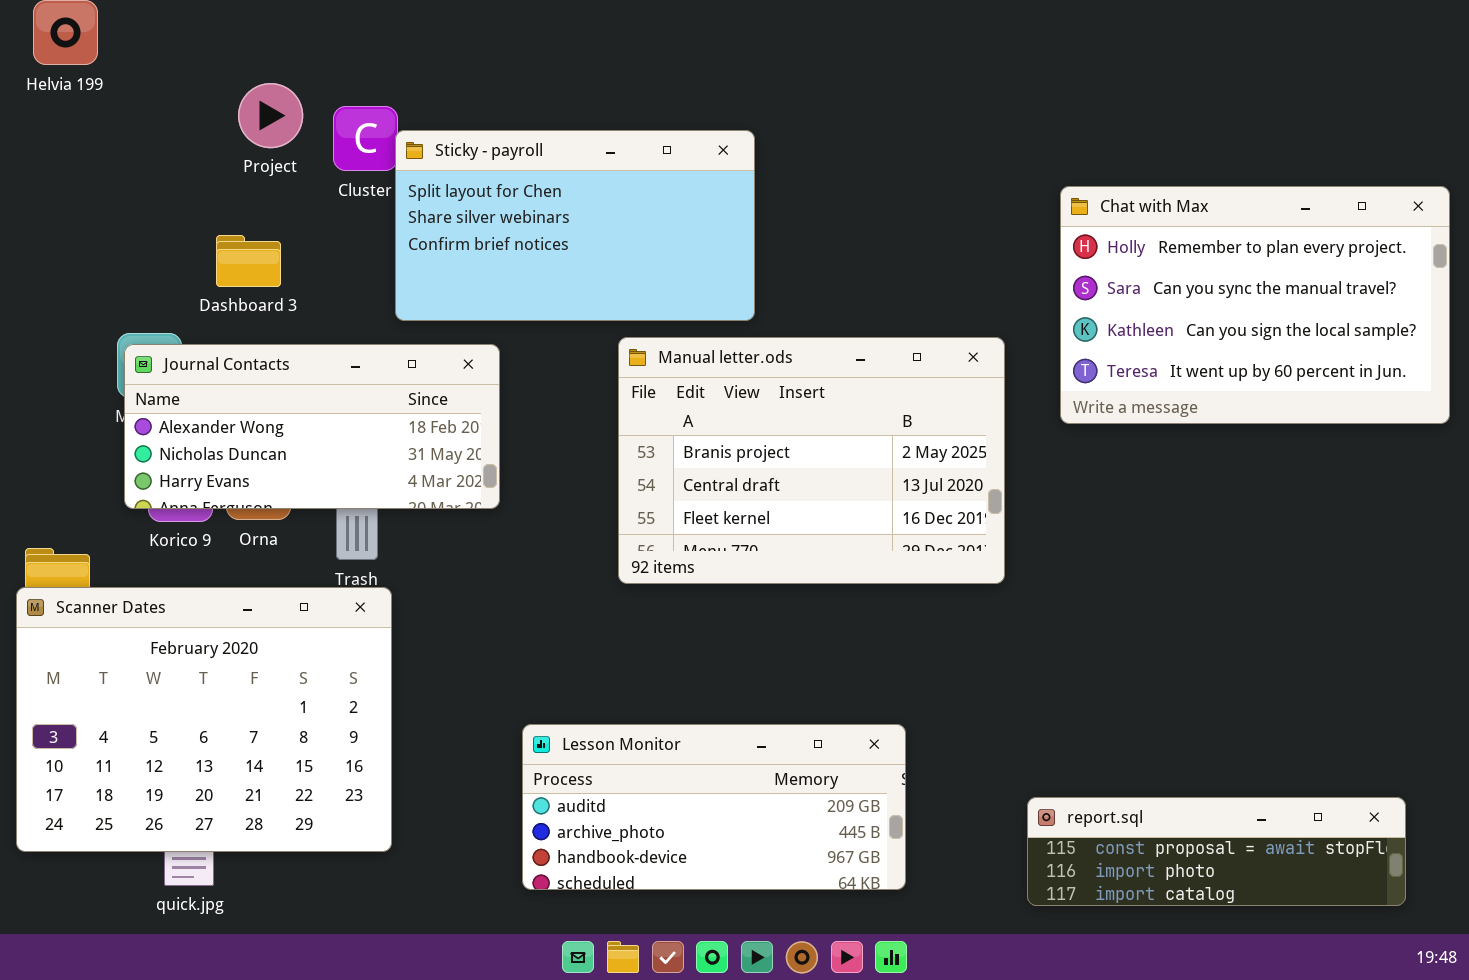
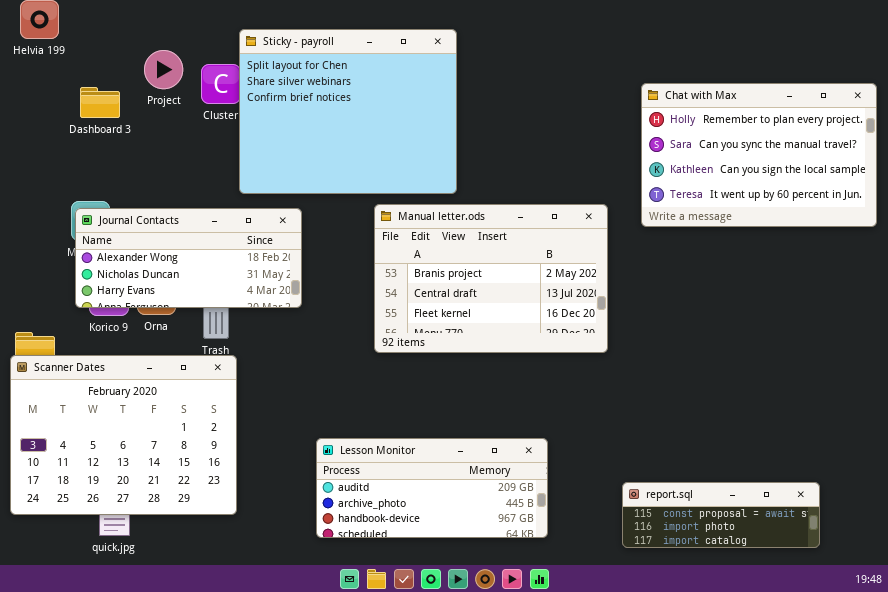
Sticky - payroll: [395,130,755,321] -> [239,29,457,194], resized
Chat with Max: [1060,186,1450,424] -> [641,83,877,227], moved
Dashboard 3: [216,235,281,287] -> [80,87,120,118], moved
report.sql: [1027,797,1406,906] -> [622,482,820,548], resized

